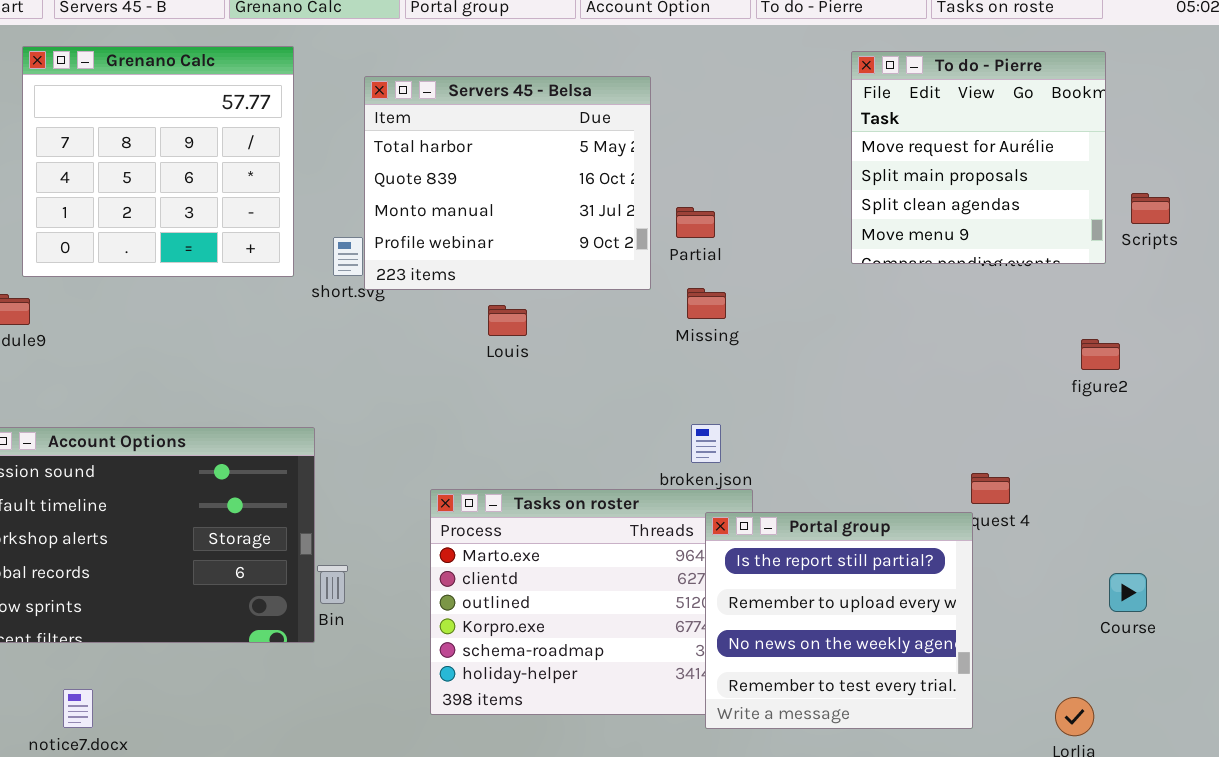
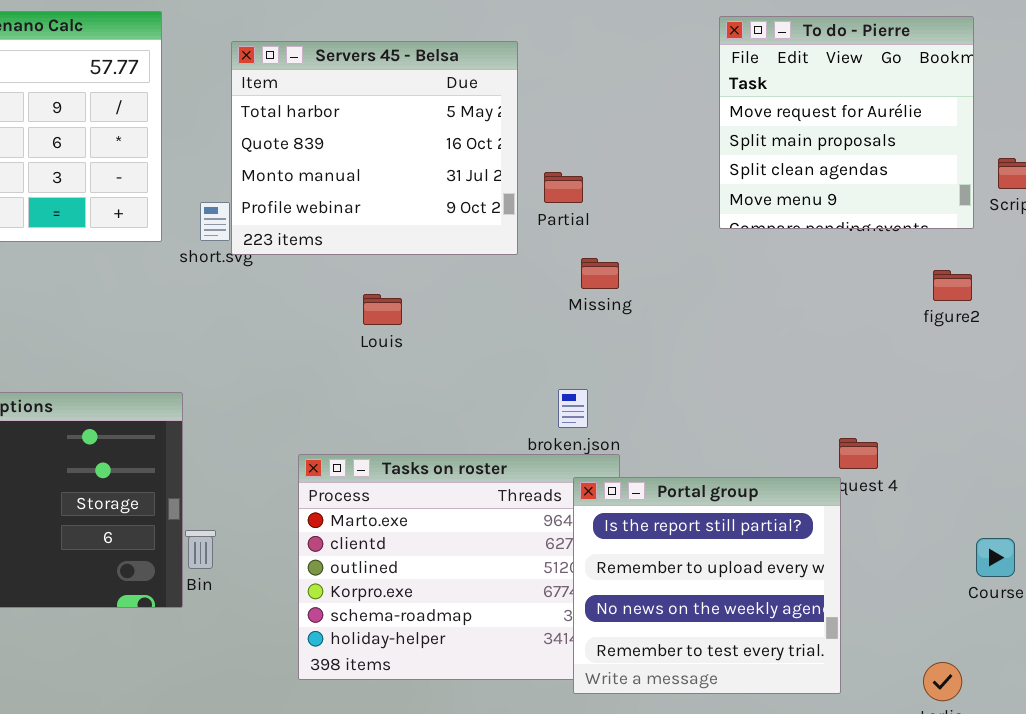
Missing: [687,288,726,319] -> [581,258,619,289], moved
Louis: [488,305,527,336] -> [363,294,402,325], moved
figure2: [1081,339,1120,370] -> [933,270,972,301], moved

